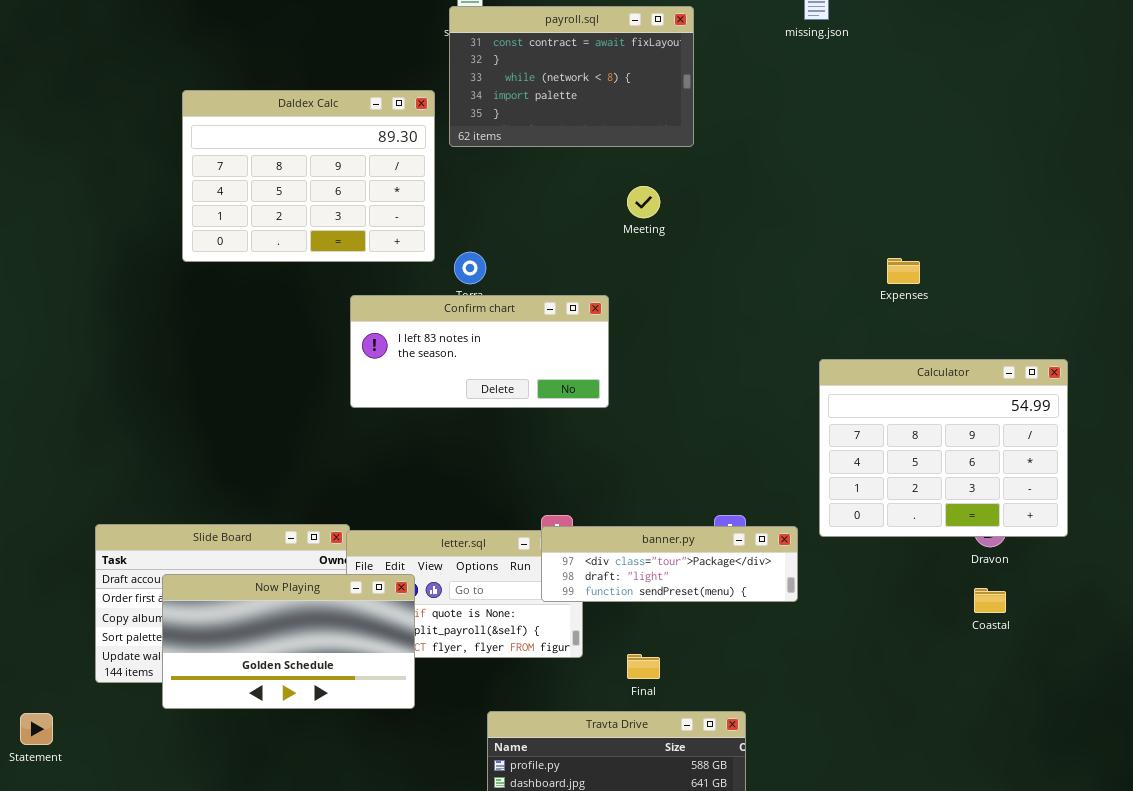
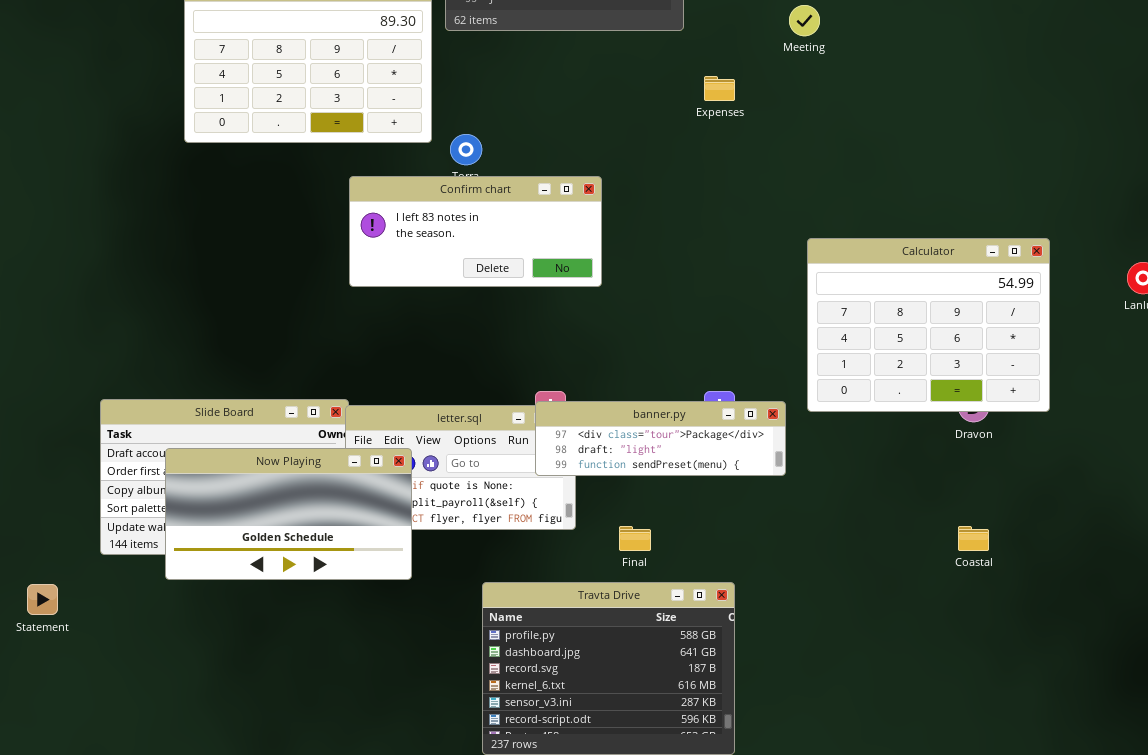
Meeting: [627,186,660,218] -> [789,5,820,36], moved
Expenses: [887,258,920,284] -> [704,76,735,101], moved
Coastal: [974,588,1006,613] -> [958,526,989,551], moved

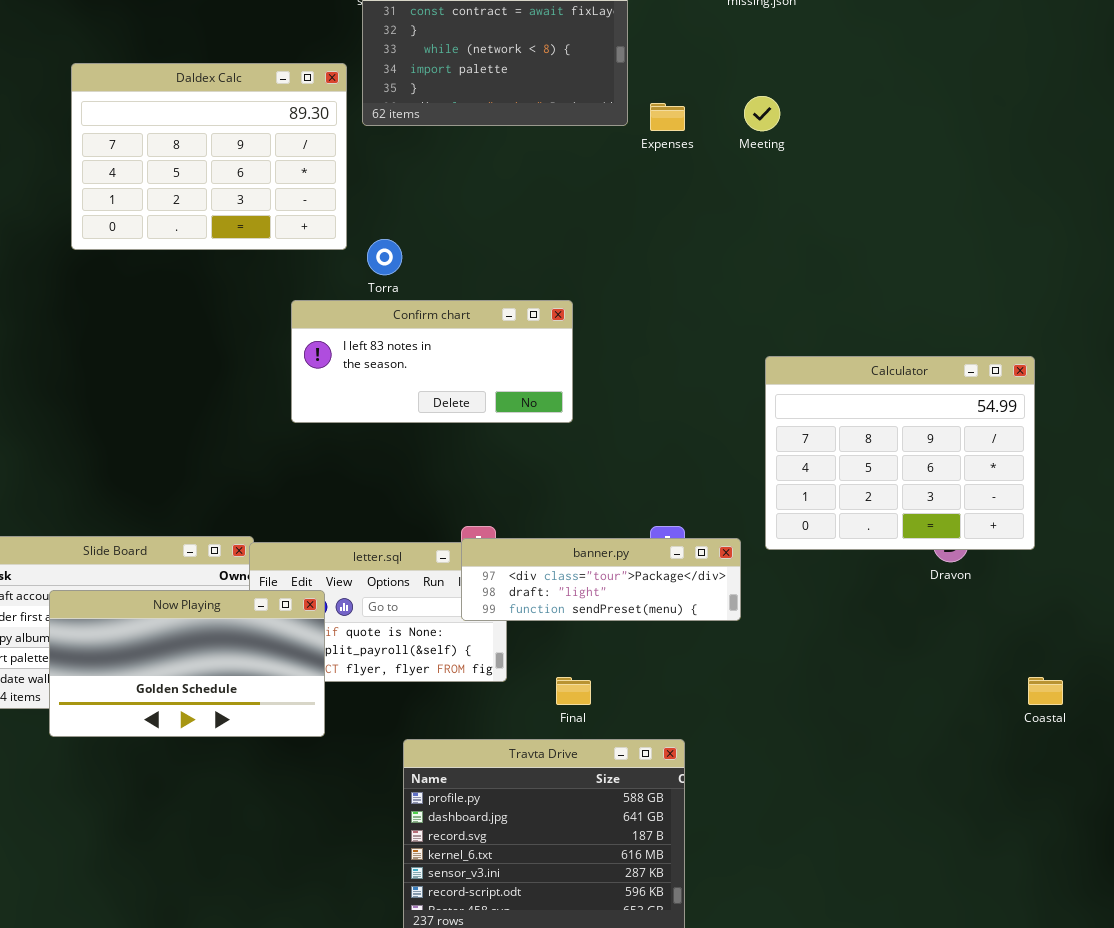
Expenses: [704,76,735,101] -> [650,103,685,131], moved
Confirm chart: [349,176,602,287] -> [291,300,573,423], moved
Coastal: [958,526,989,551] -> [1028,677,1063,705], moved

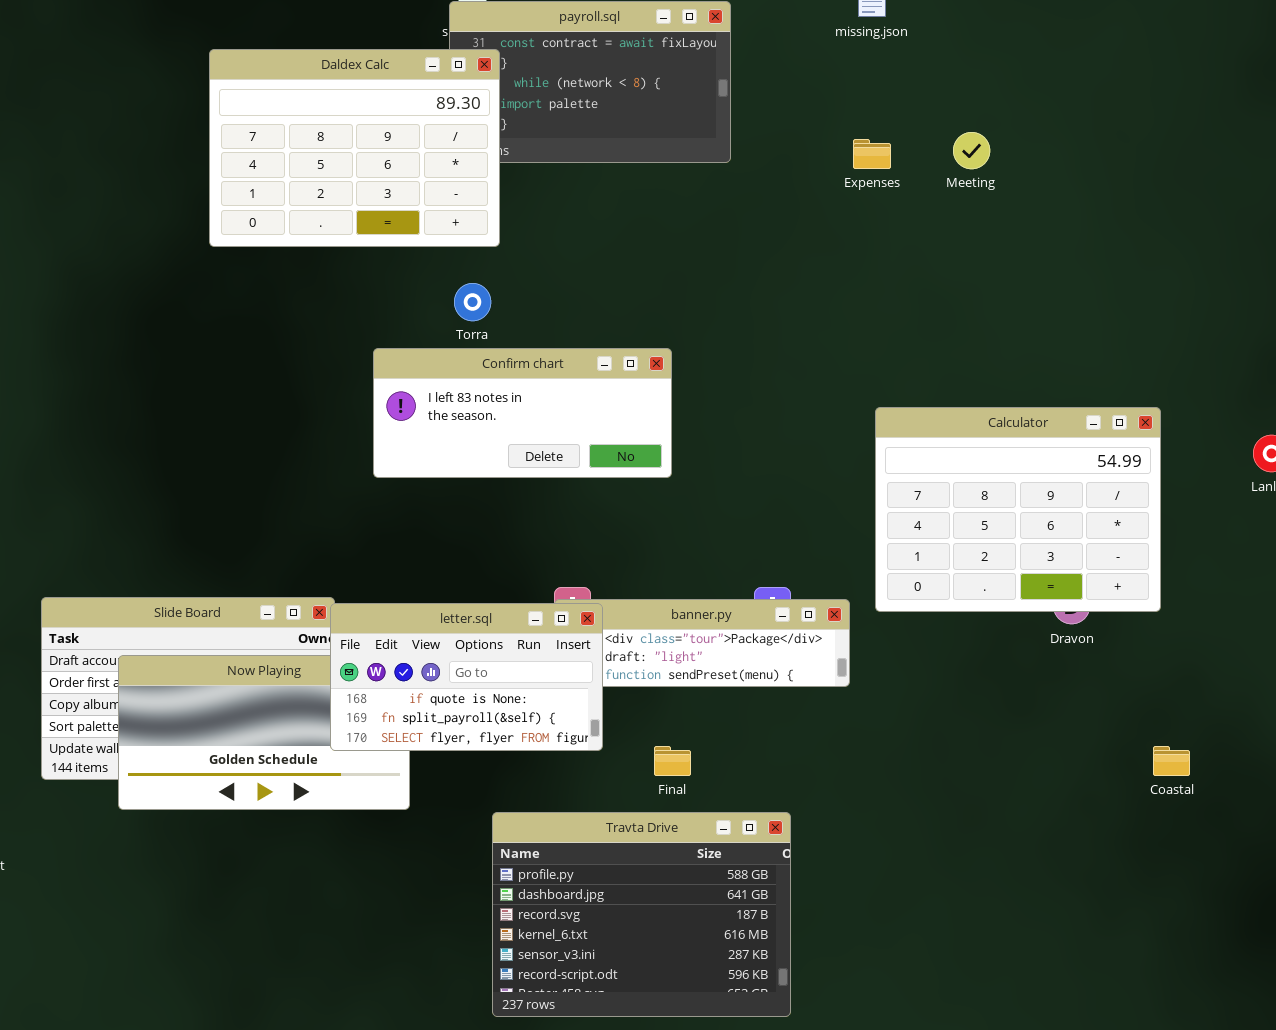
Daldex Calc: [71,63,347,250] -> [209,49,500,247], moved
Meeting: [744,96,780,131] -> [953,132,990,169], moved
Expenses: [650,103,685,131] -> [853,139,891,169], moved
letter.sql: [249,542,507,682] -> [330,603,603,751], raised

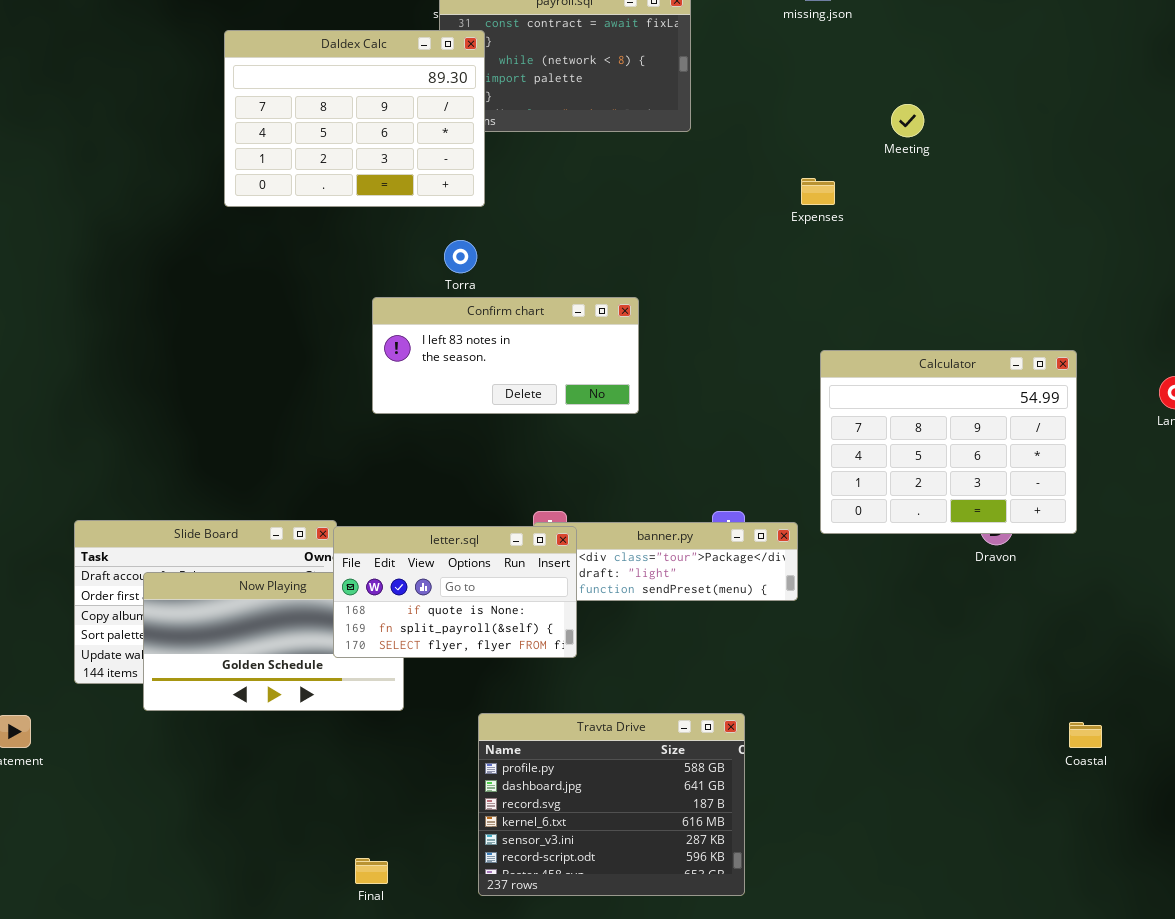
Expenses: [853,139,891,169] -> [801,178,835,205], moved
Final: [654,746,691,776] -> [355,858,388,884], moved
Coastal: [1153,746,1190,776] -> [1069,722,1102,748], moved

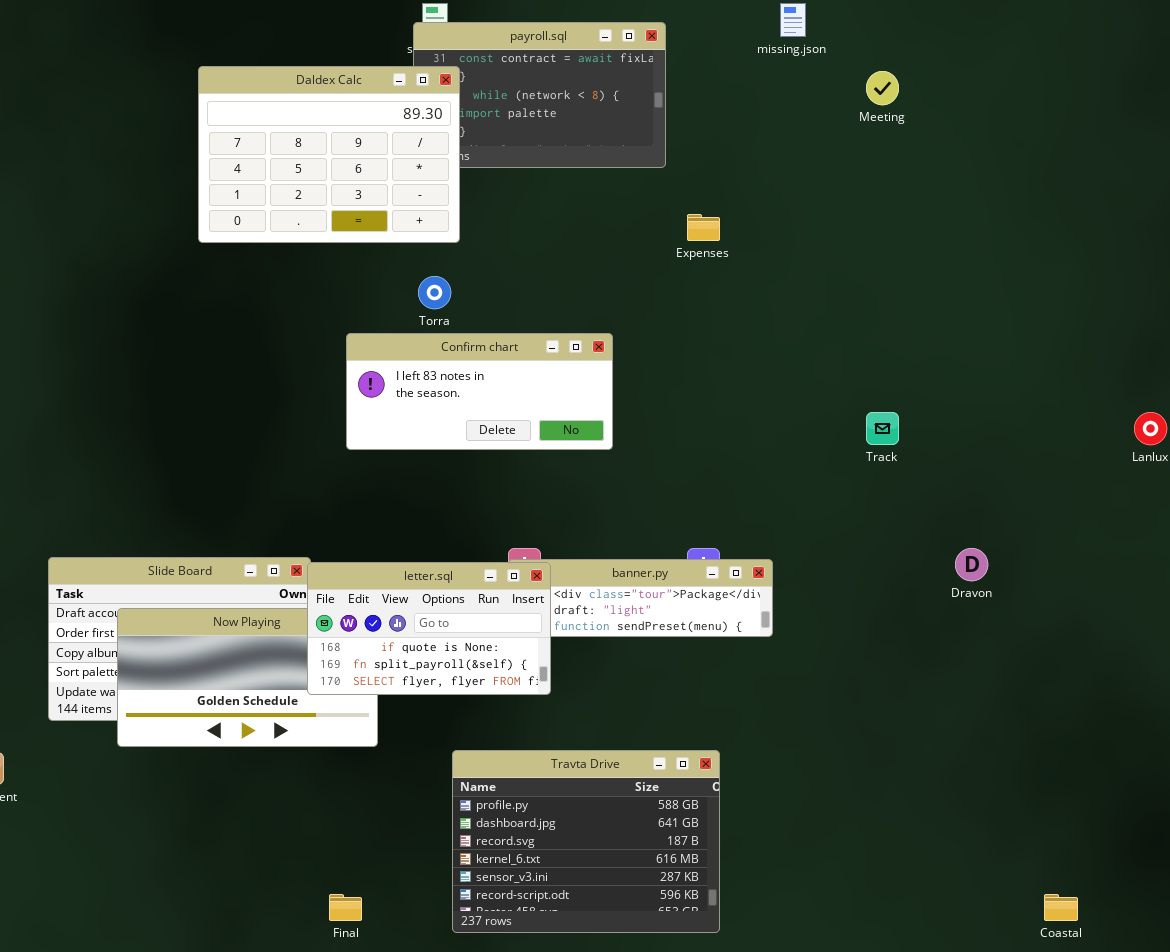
Meeting: [891,104,924,137] -> [866,71,899,105], moved
Expenses: [801,178,835,205] -> [687,214,720,241], moved
Calculator: [820,350,1077,534] -> none, closed
Coastal: [1069,722,1102,748] -> [1044,894,1078,921], moved

